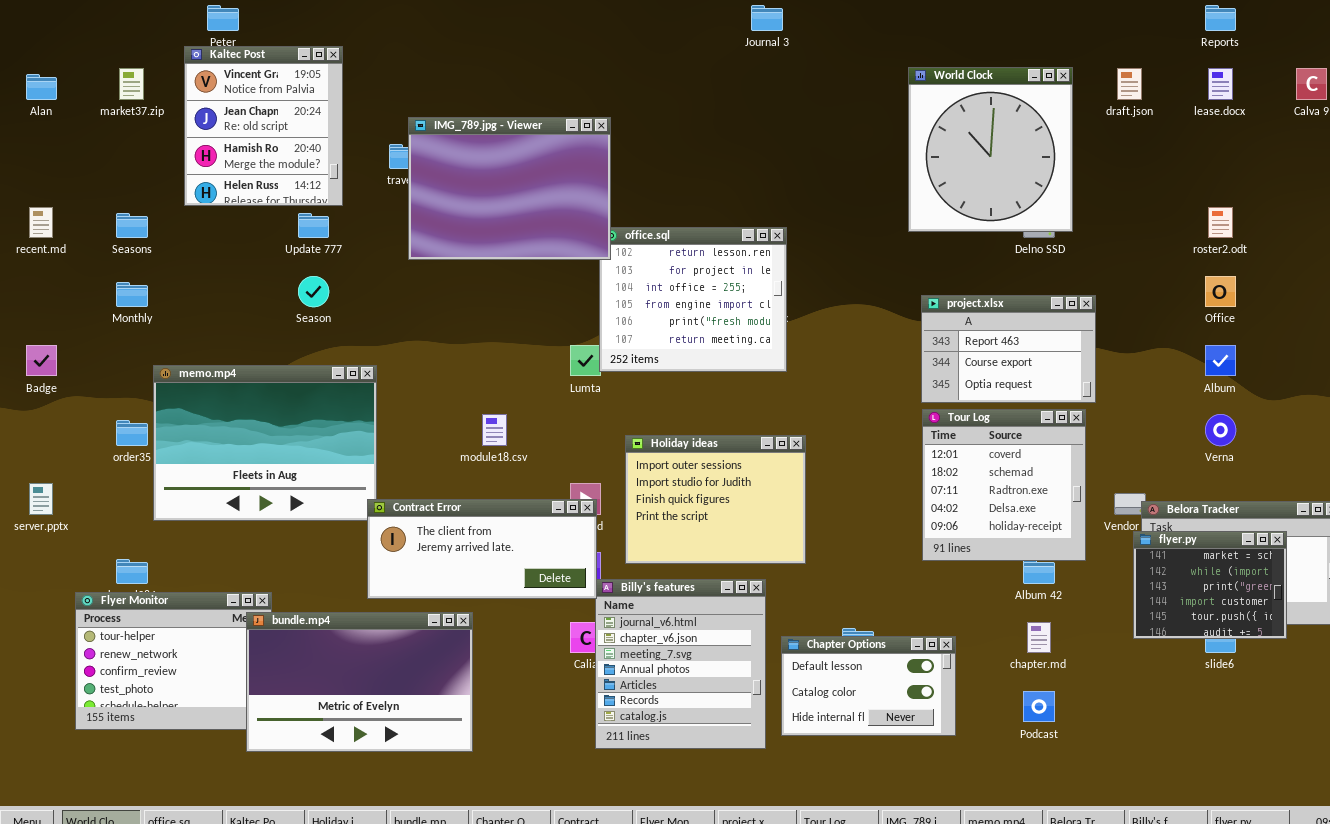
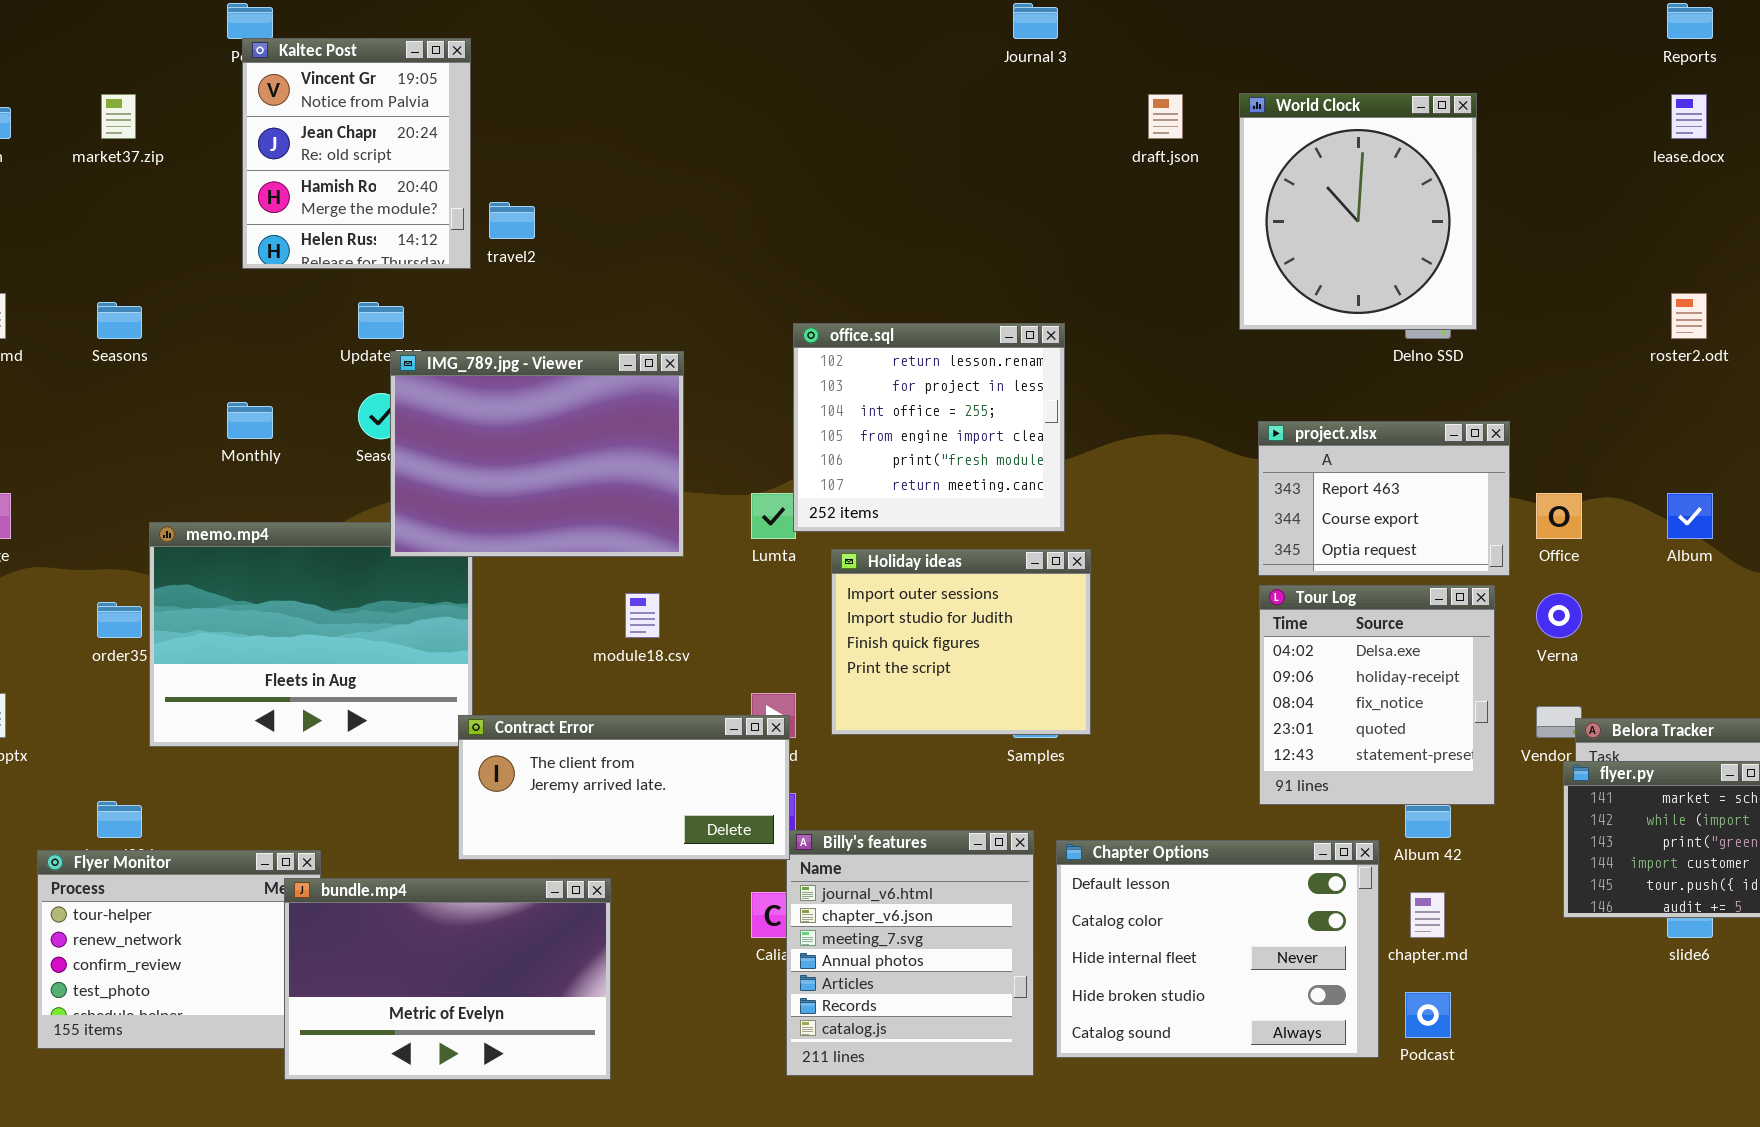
Kaltec Post: [184,46,343,206] -> [242,38,471,269], moved
draft.json: [1117,68,1142,100] -> [1148,94,1183,139], moved
IMG_789.jpg - Viewer: [408,117,611,260] -> [390,351,684,557], moved
Office: [1205,276,1236,307] -> [1536,493,1582,539], moved
Monthly: [116,282,148,307] -> [227,402,273,439], moved
Tour Log: [922,409,1086,561] -> [1259,585,1495,805], scrolled down 3 rows
Verna: [1205,414,1236,446] -> [1536,593,1582,638], moved
Holiday ideas: [625,435,806,564] -> [831,549,1091,735], moved
Chapter Options: [781,636,956,736] -> [1056,840,1379,1058], resized

